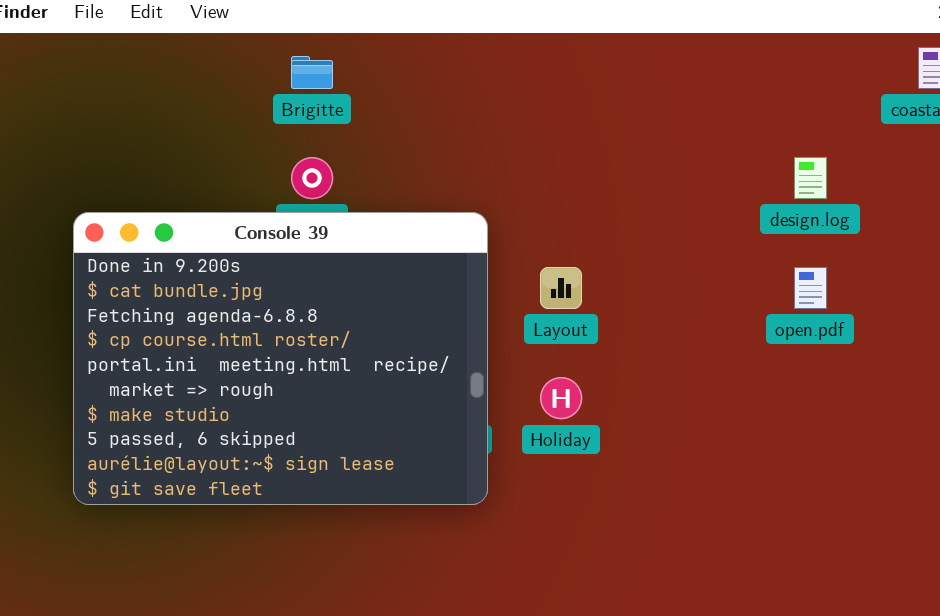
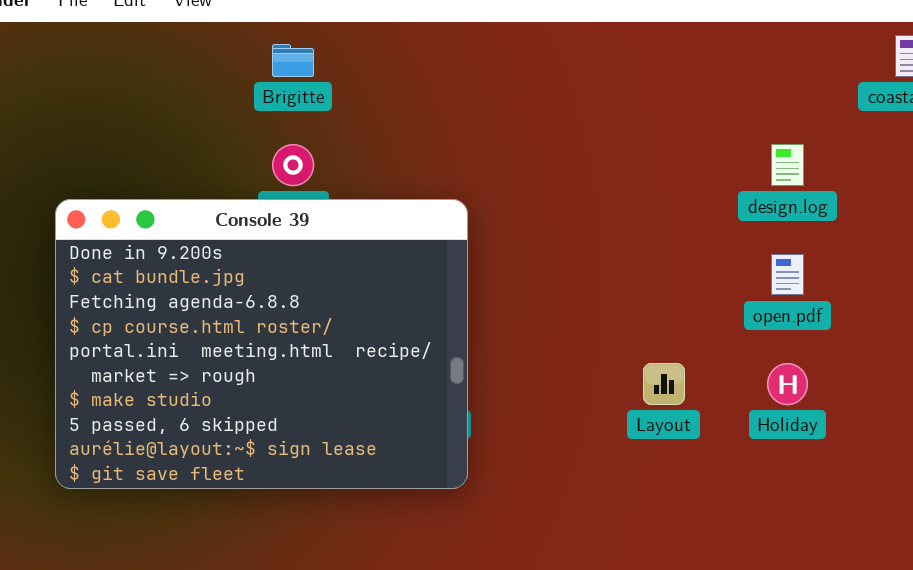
Layout: [540,267,582,309] -> [643,363,685,405], moved
Holiday: [540,377,582,419] -> [767,363,808,405], moved

